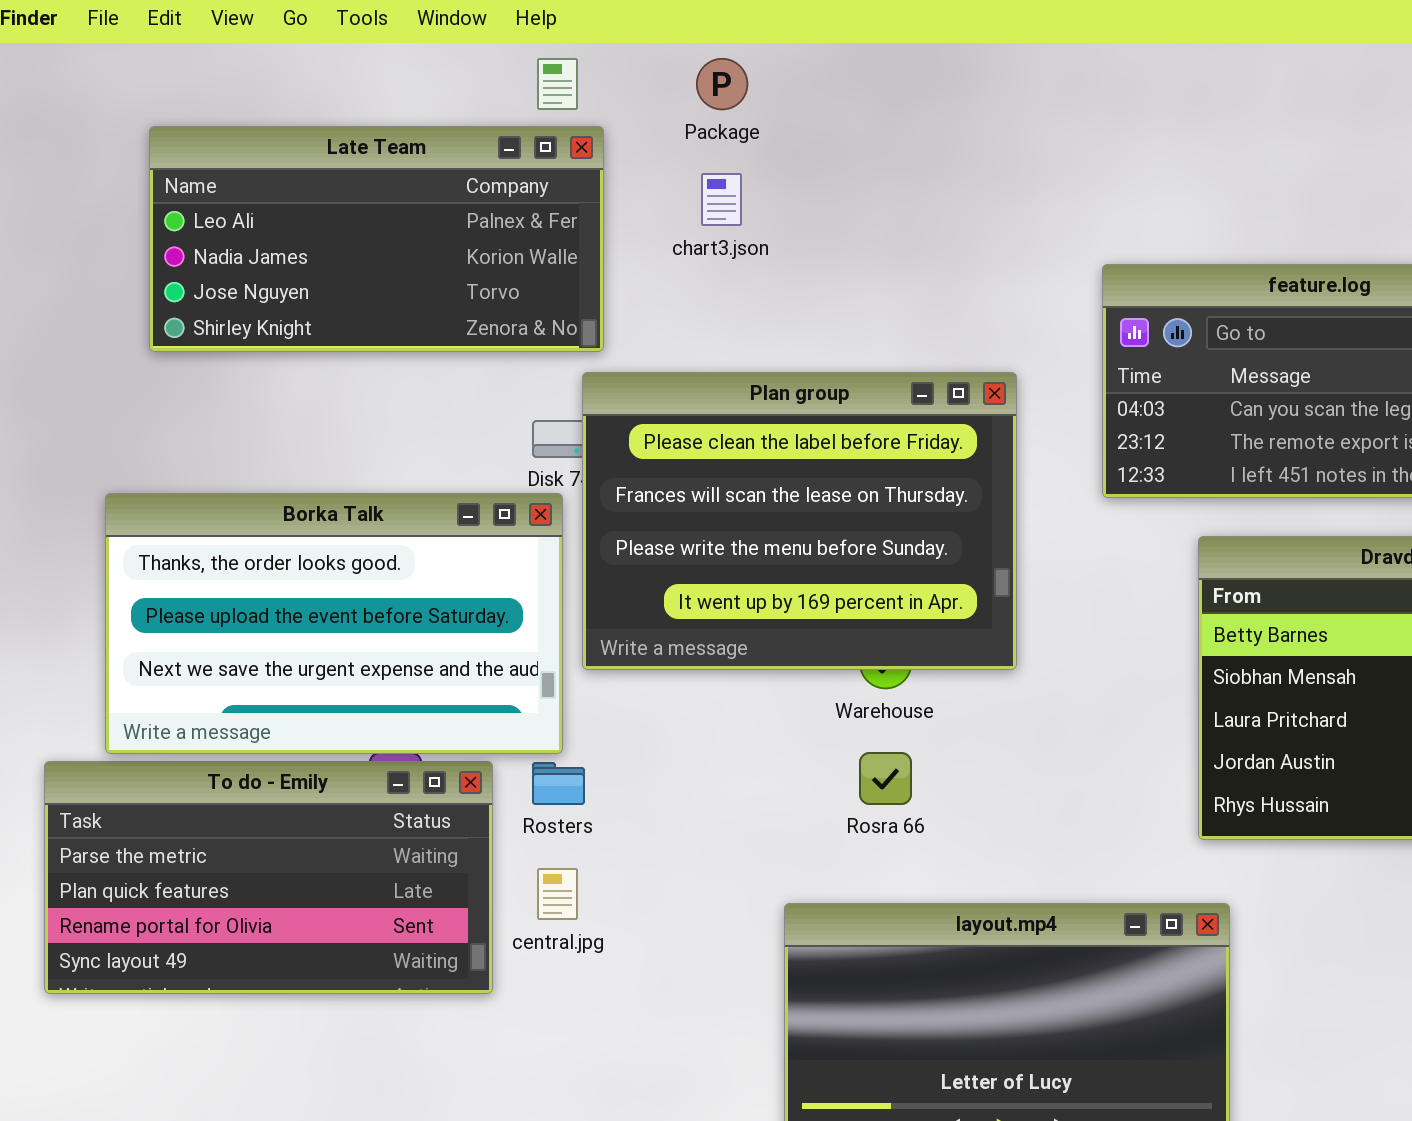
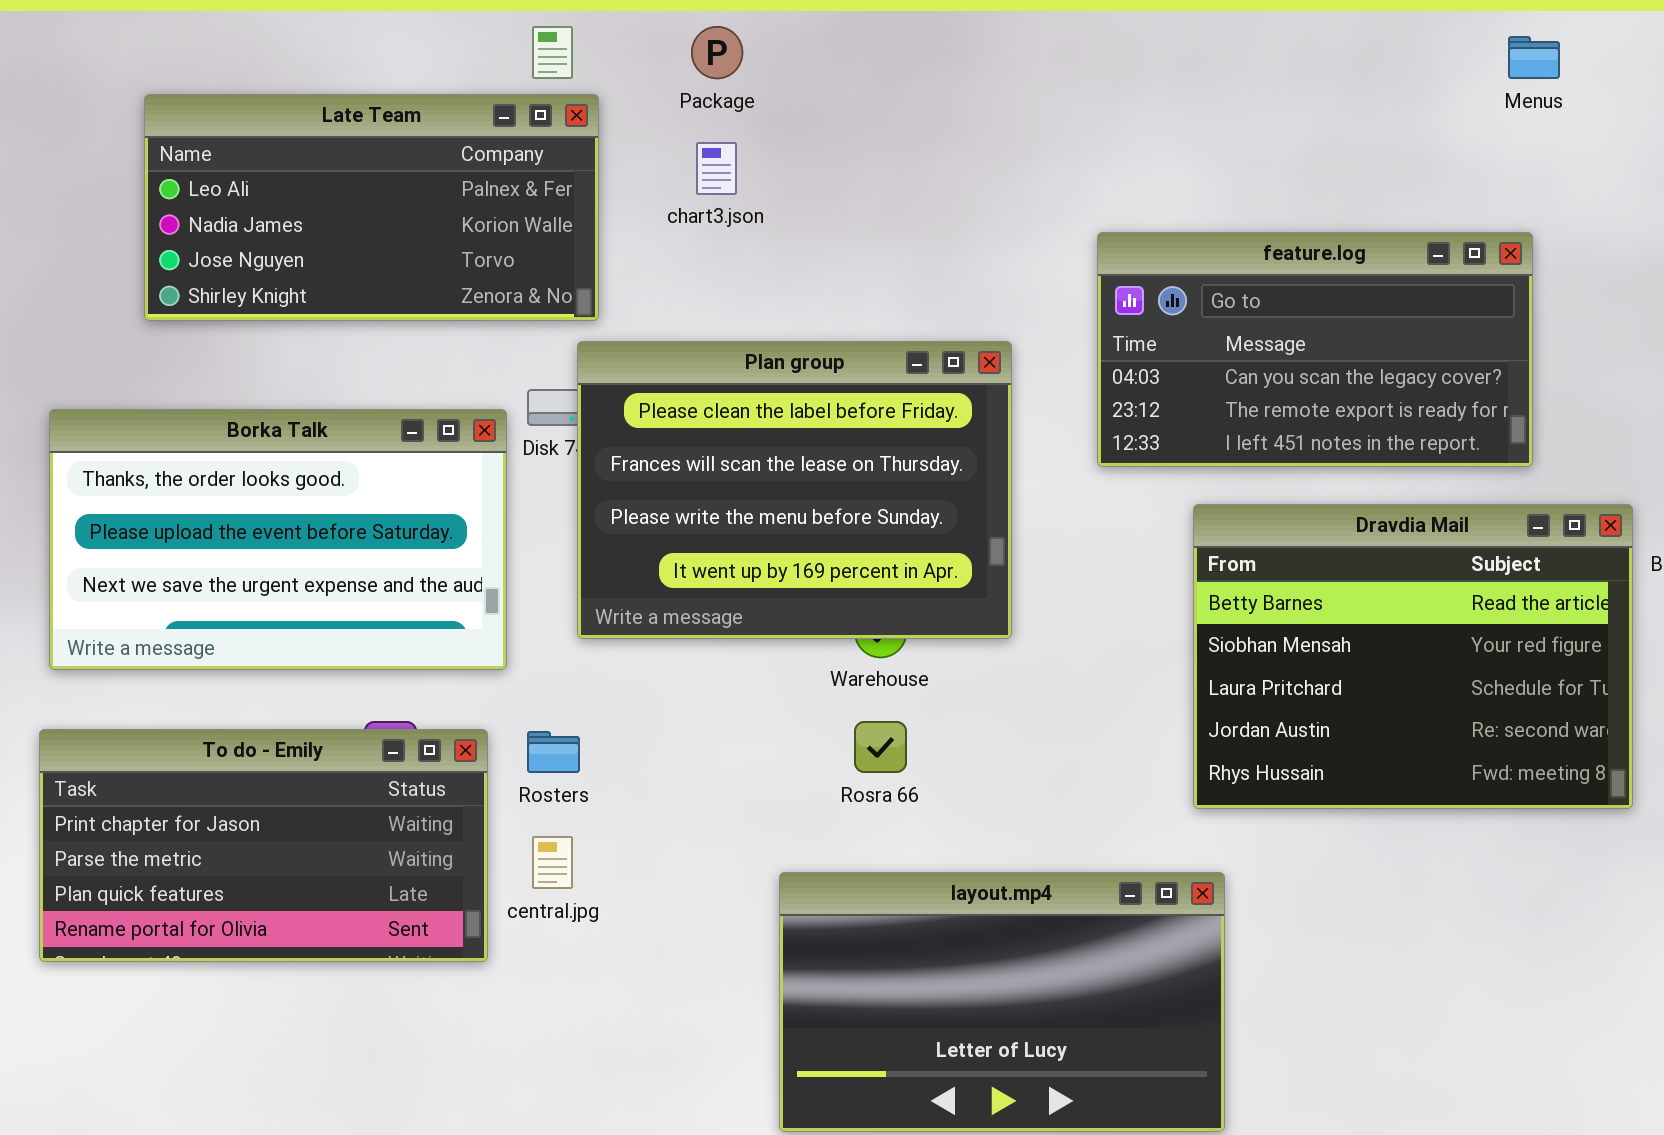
Borka Talk: [105,493,563,754] -> [49,409,507,670], moved
To do - Emily: [44,761,493,994] -> [39,729,488,962], scrolled up 1 row

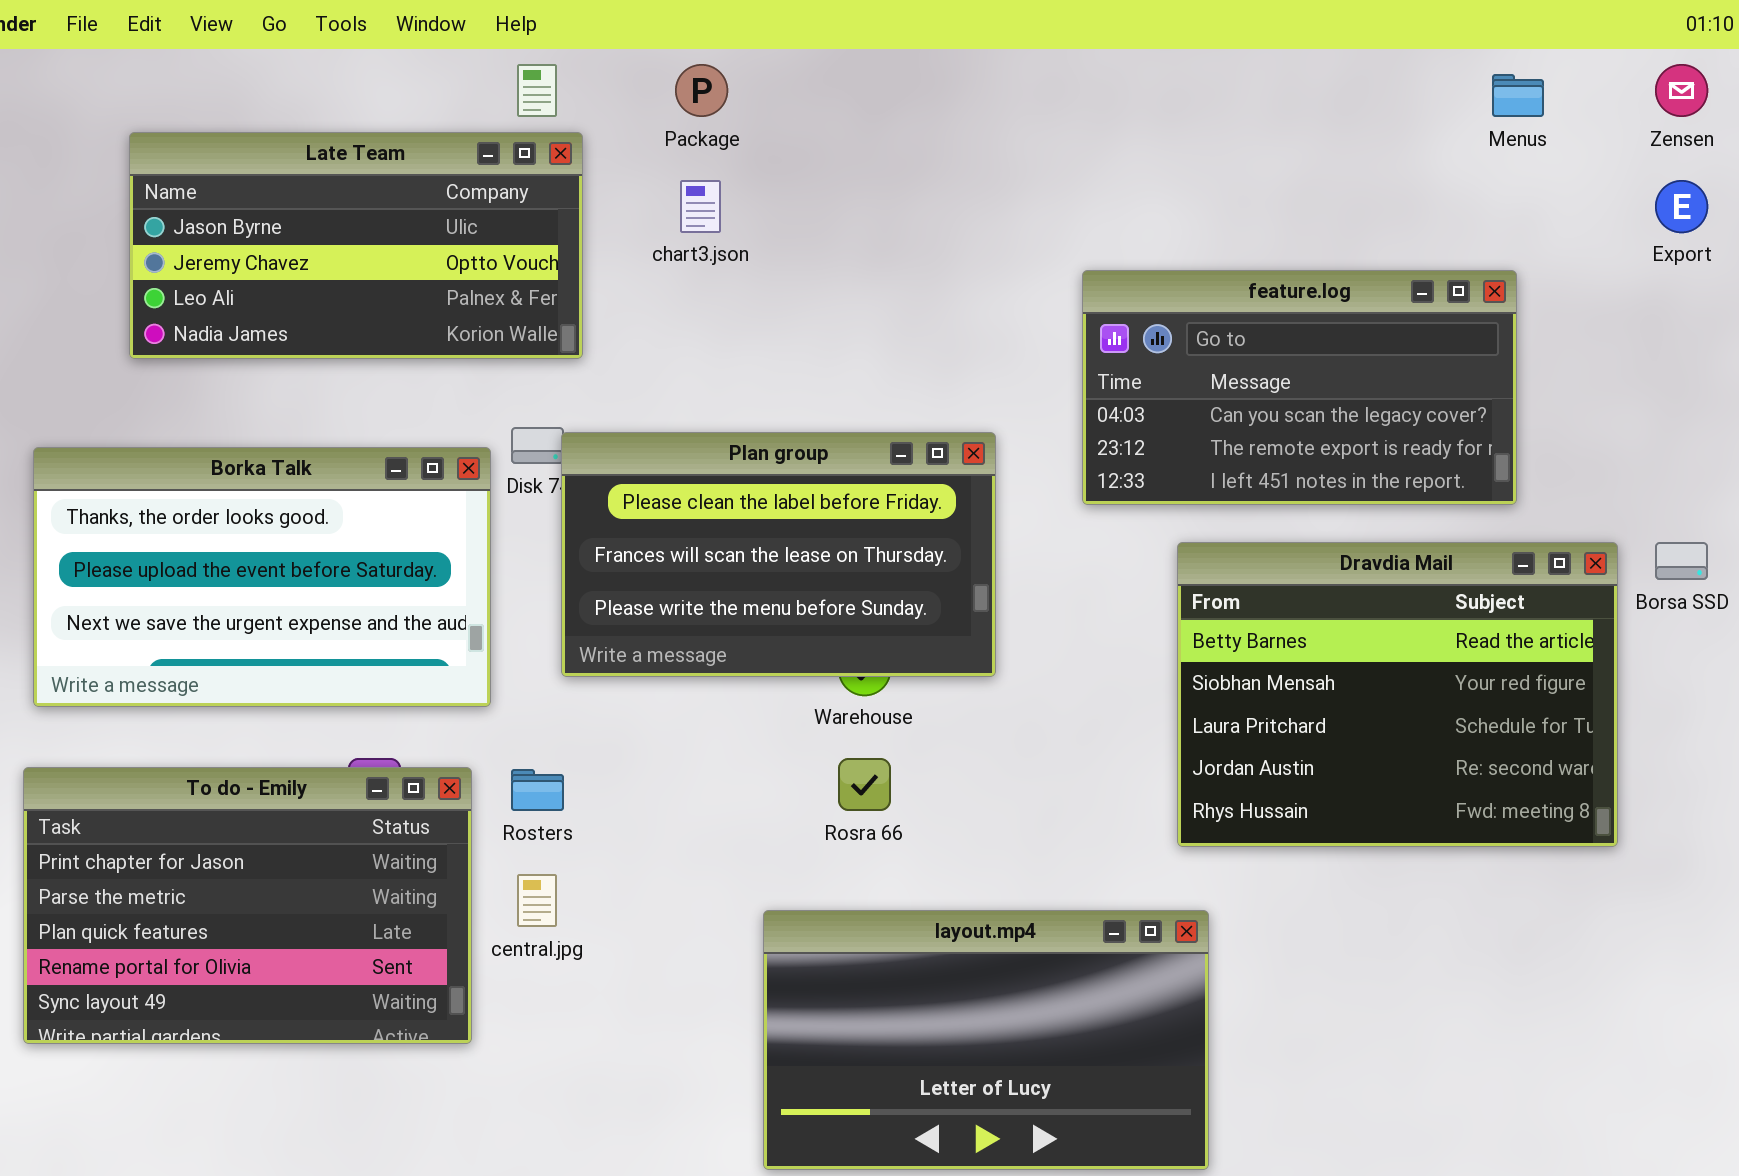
Late Team: [144,94,599,321] -> [129,132,583,359], scrolled up 2 rows
Plan group: [577,341,1012,639] -> [561,432,996,677], resized
To do - Emily: [39,729,488,962] -> [23,767,472,1044], resized

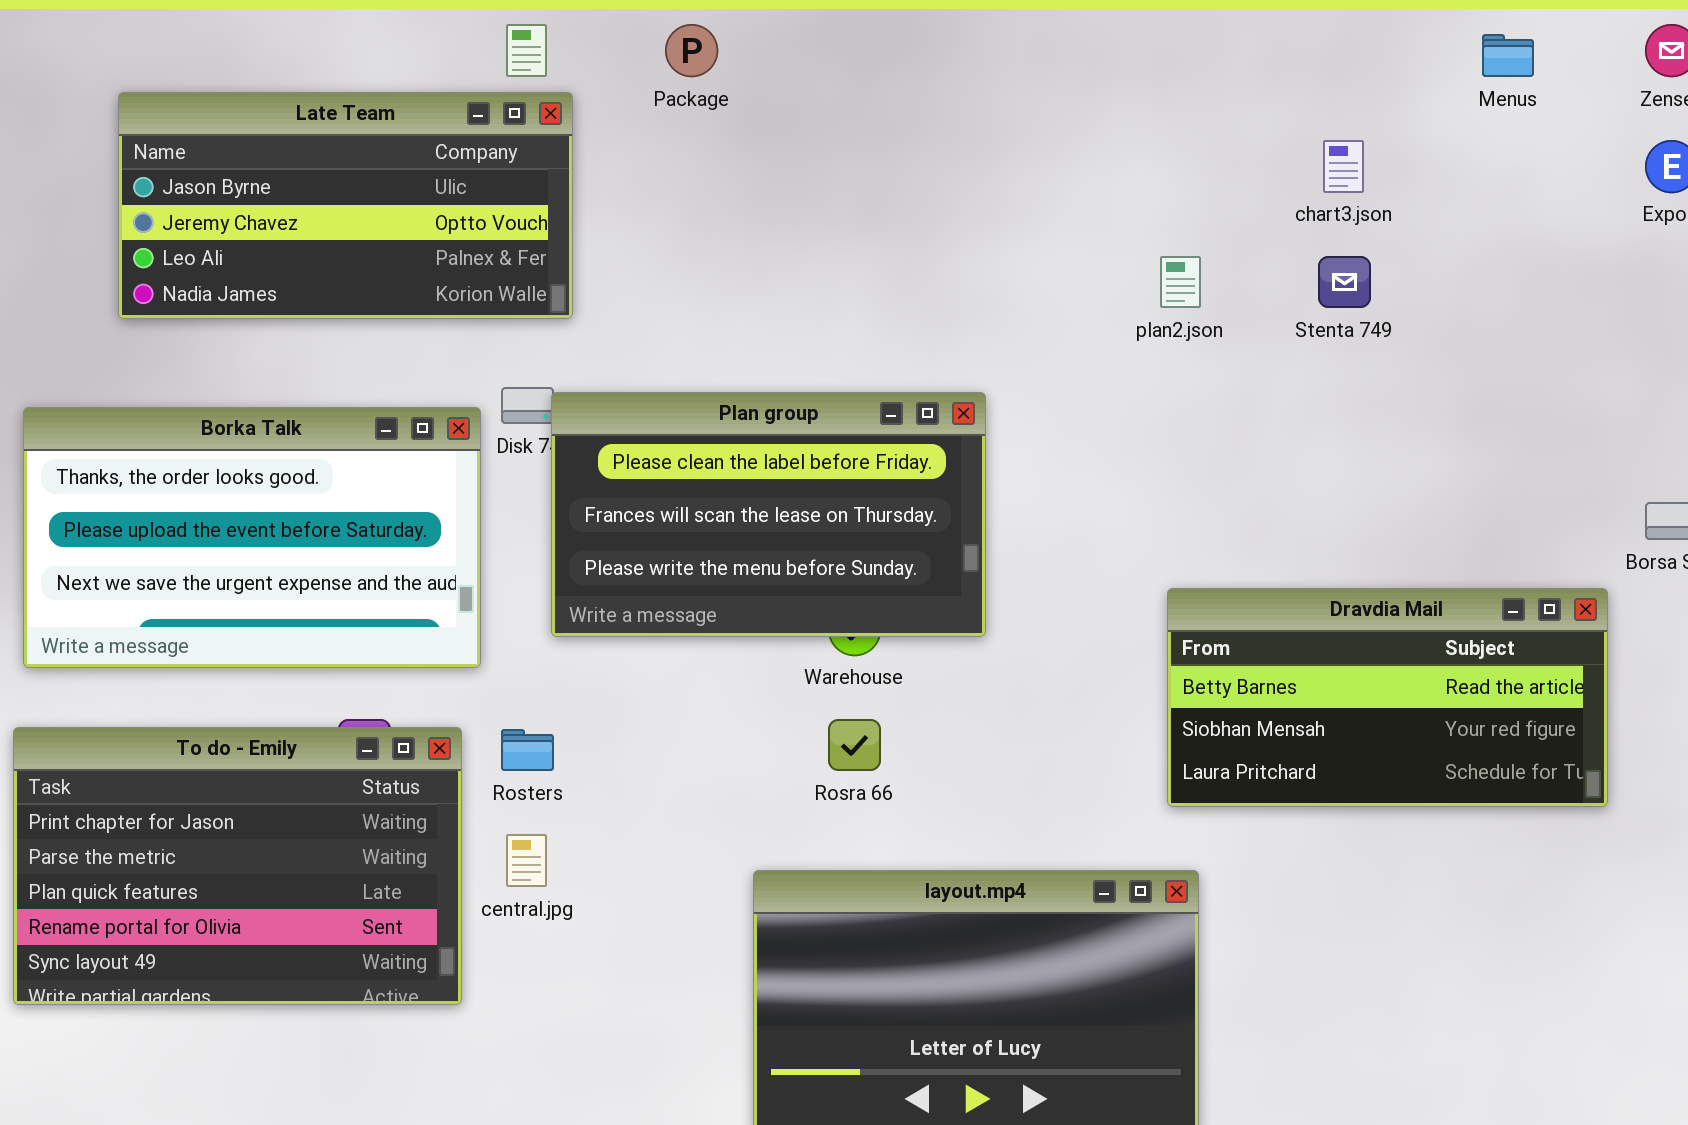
chart3.json: [680,180,721,233] -> [1323,140,1364,193], moved
feature.log: [1082,270,1517,505] -> none, closed
Dravdia Mail: [1177,542,1618,847] -> [1167,588,1608,807], resized

